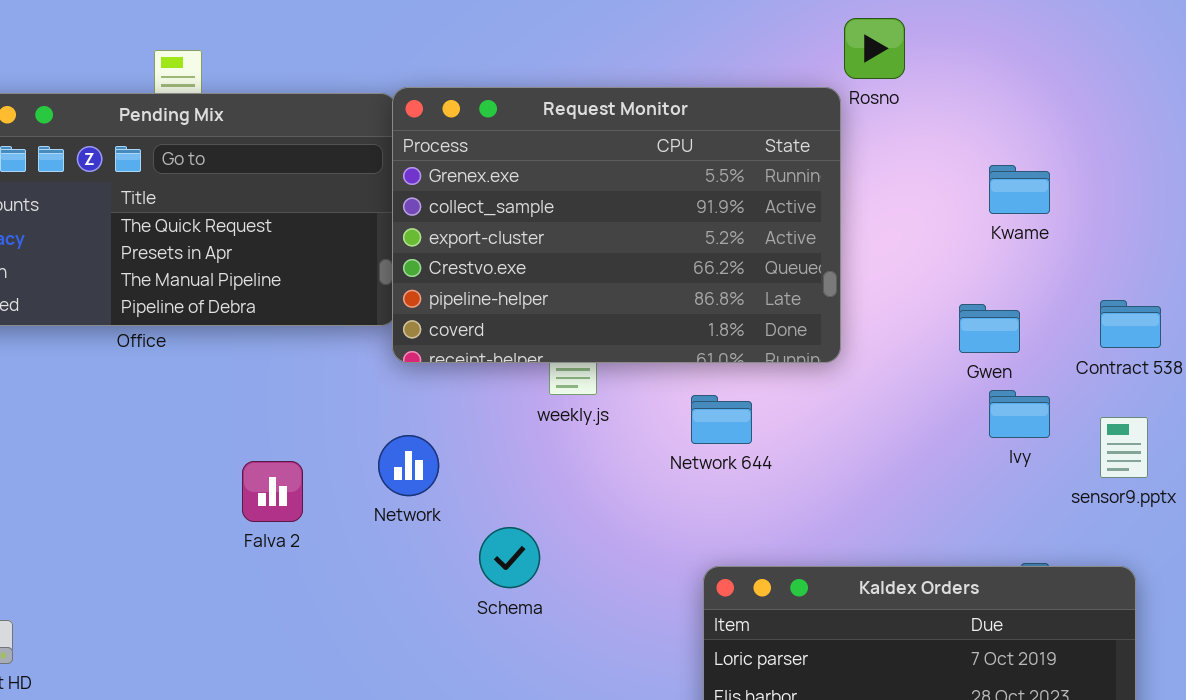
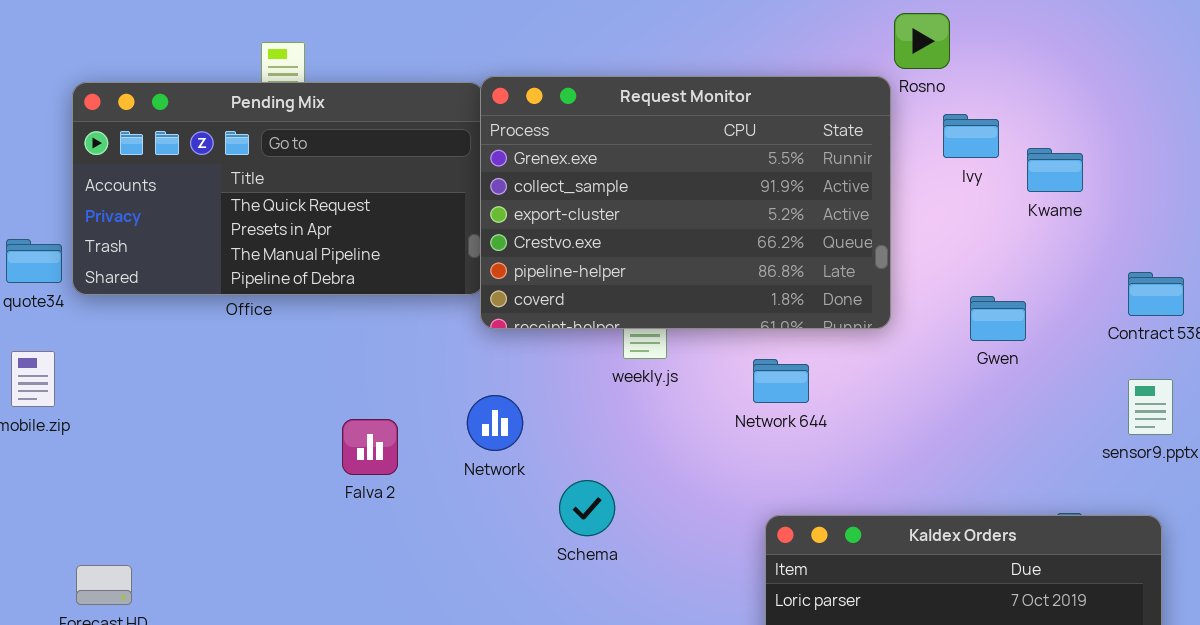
Gwen: [959,304,1020,353] -> [970,296,1026,341], moved
Ivy: [989,390,1050,438] -> [943,114,999,158], moved

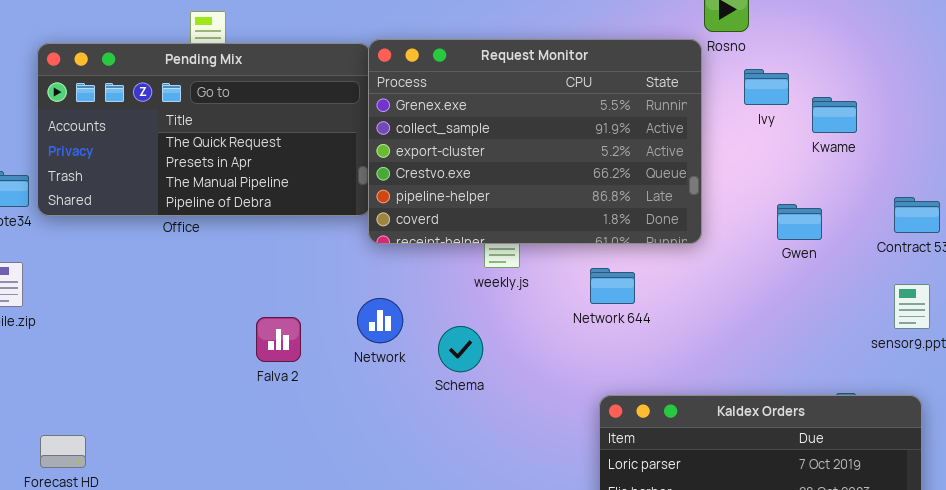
Gwen: [970,296,1026,341] -> [777,204,822,240], moved
Schema: [559,480,615,536] -> [438,326,483,372], moved

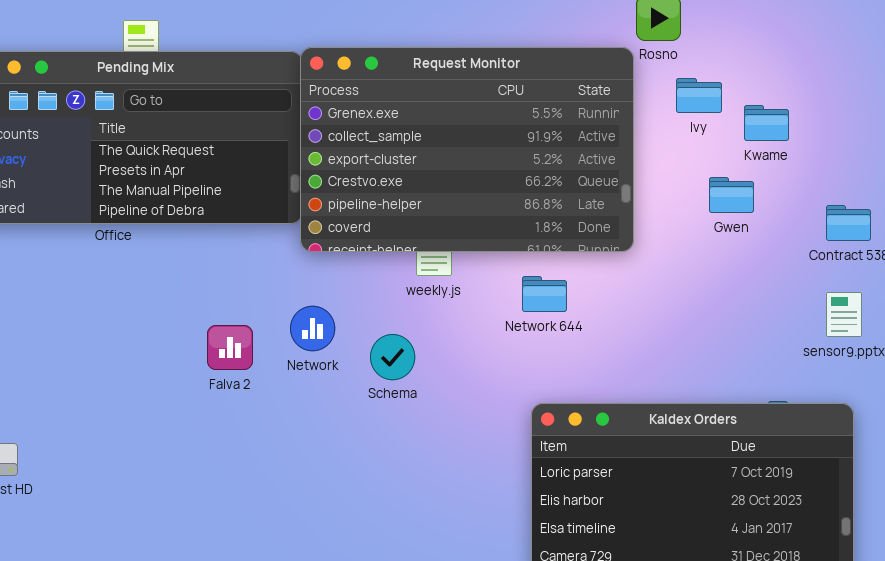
Gwen: [777,204,822,240] -> [709,177,754,213], moved
Falva 2: [256,317,301,362] -> [207,325,253,370], moved

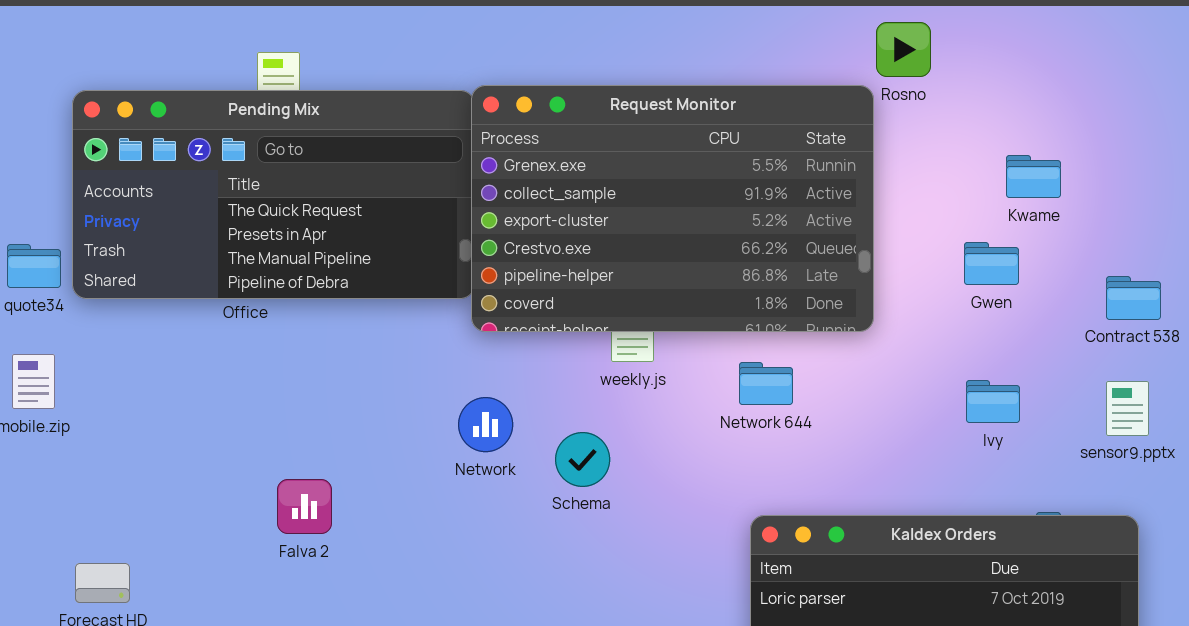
Ivy: [676,78,722,113] -> [966,380,1020,423], moved
Falva 2: [207,325,253,370] -> [277,479,332,534], moved

